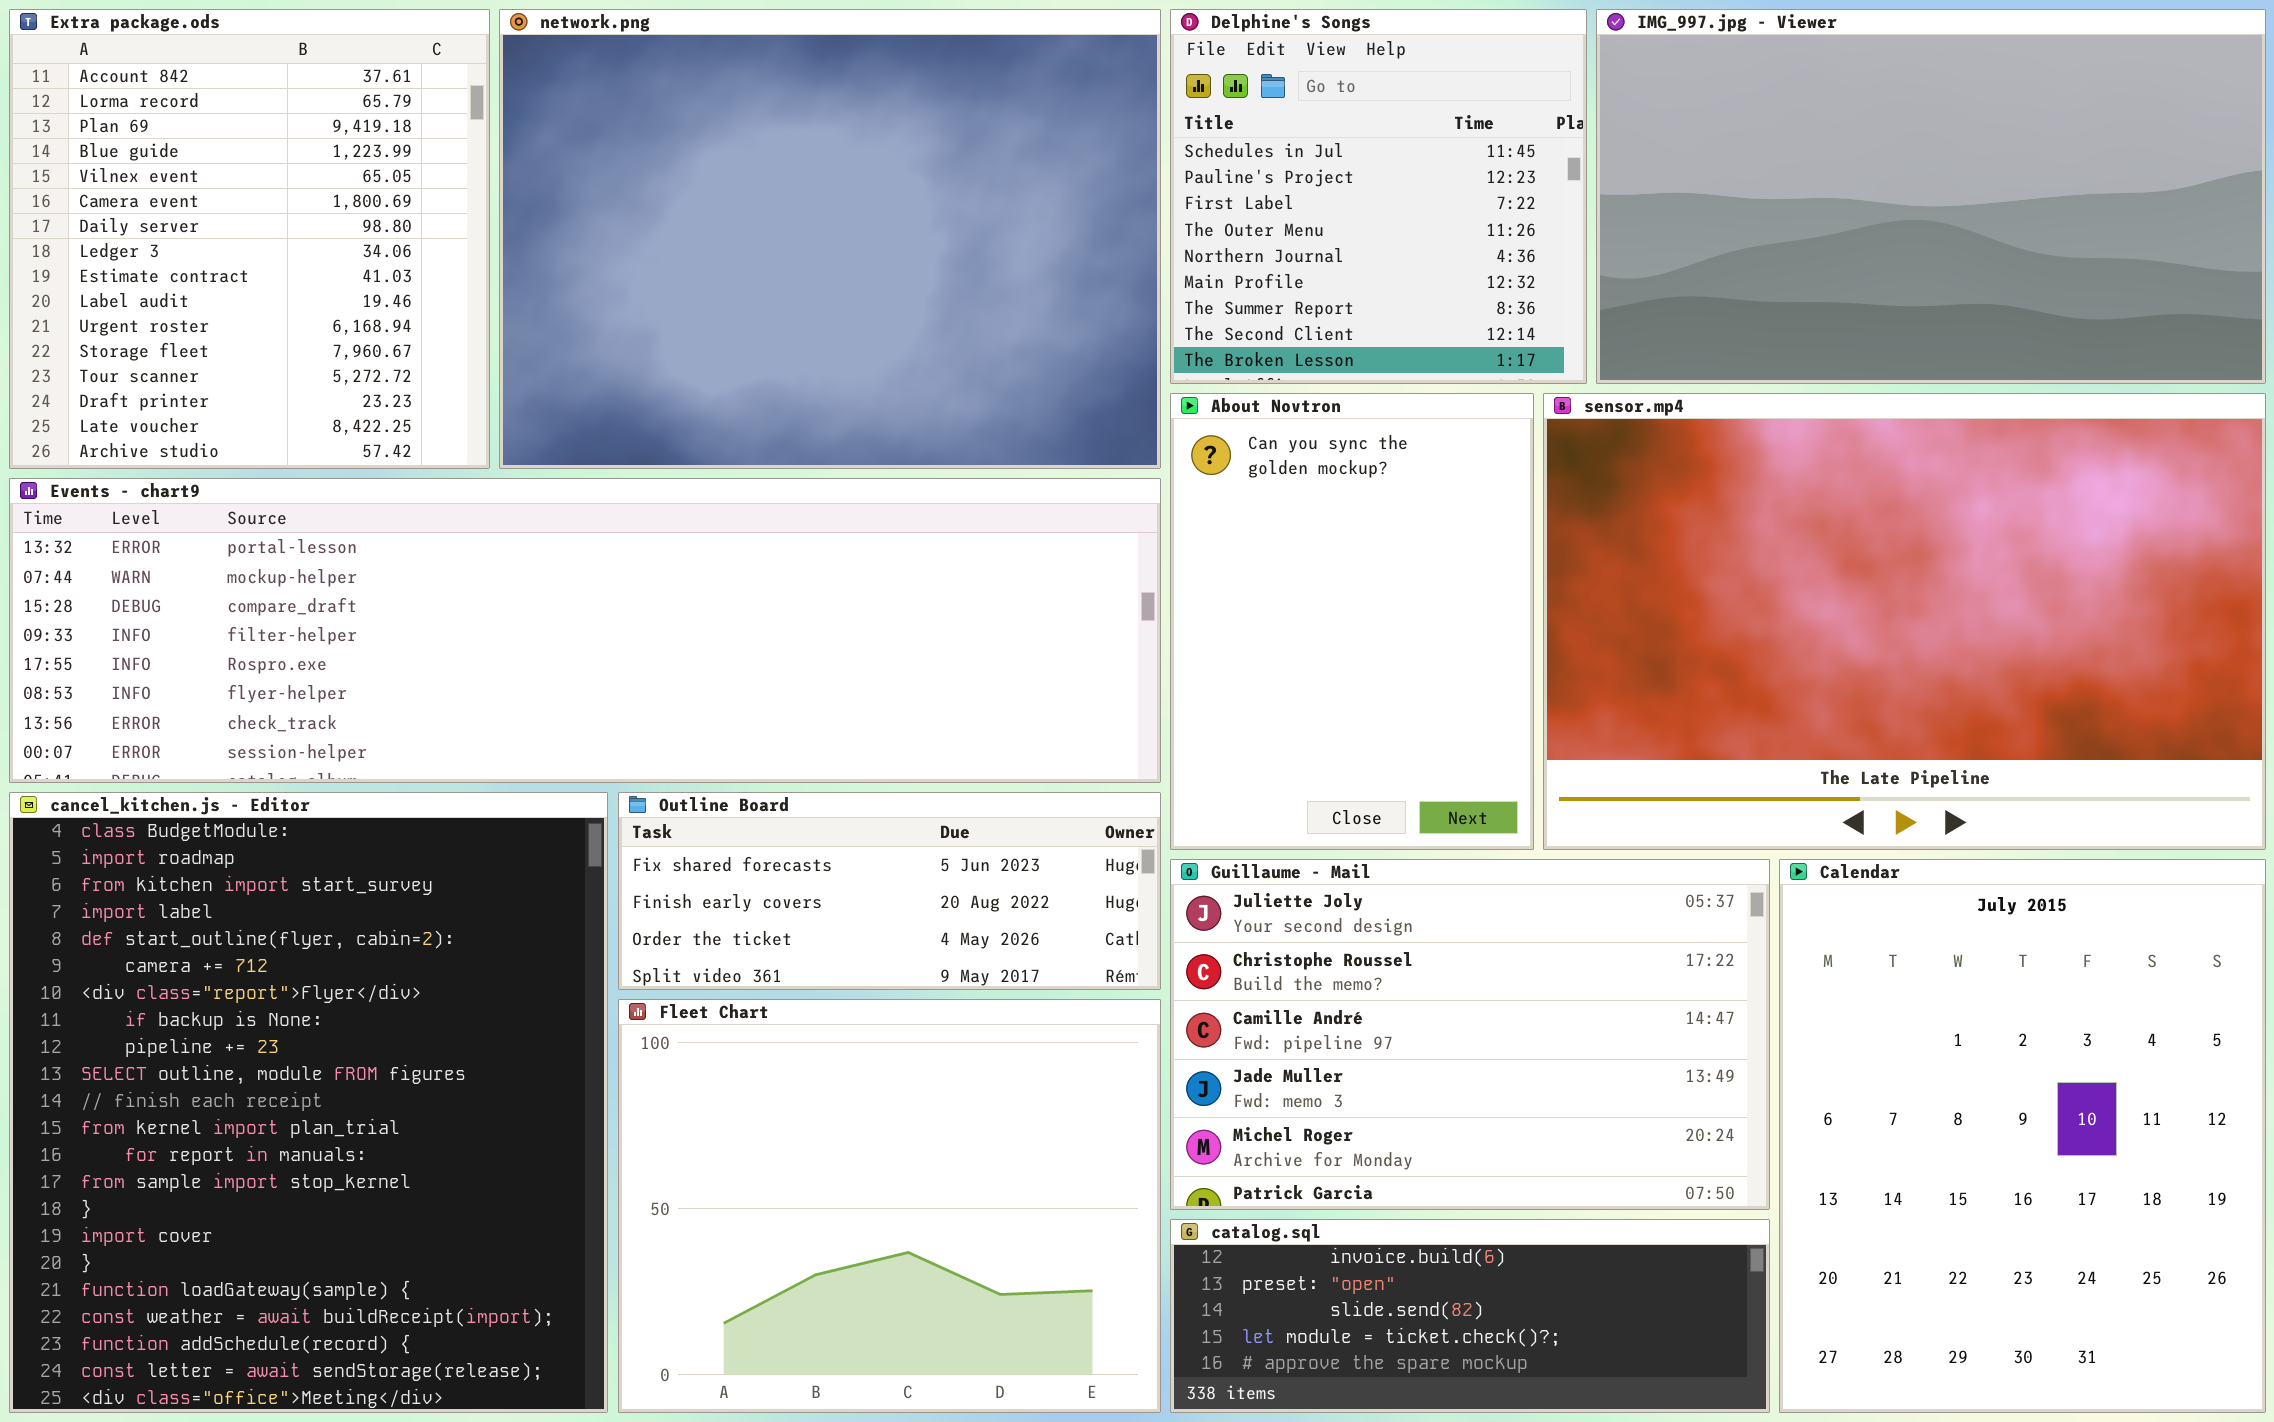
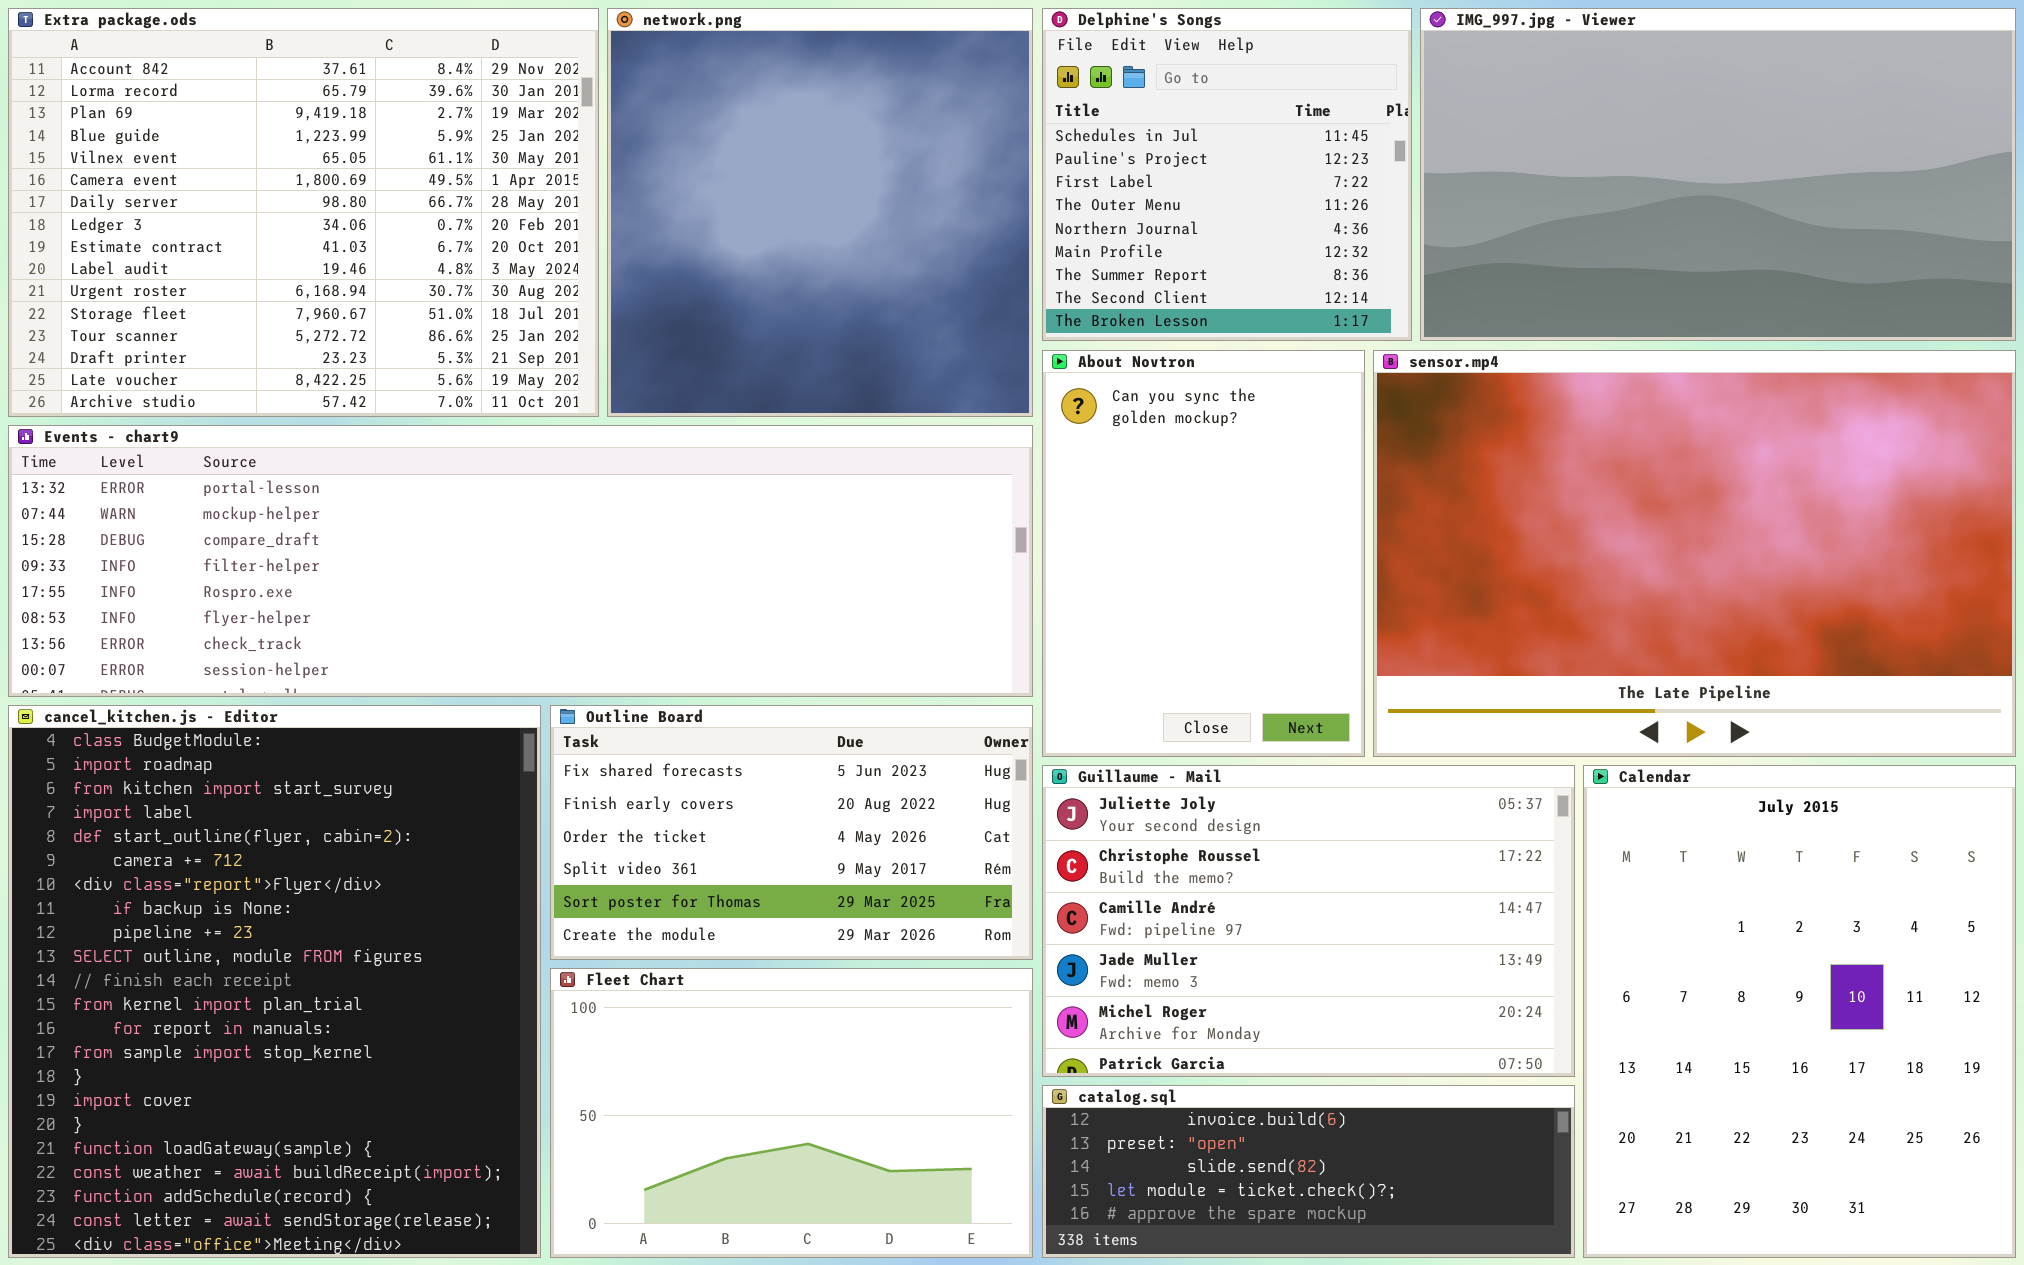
Extra package.ods: [9,9,490,469] -> [8,8,599,417], resized
network.png: [499,9,1161,469] -> [607,8,1033,417], resized
Outline Board: [618,792,1161,990] -> [550,705,1033,960], resized
Fleet Chart: [618,999,1161,1413] -> [550,968,1033,1258], resized

